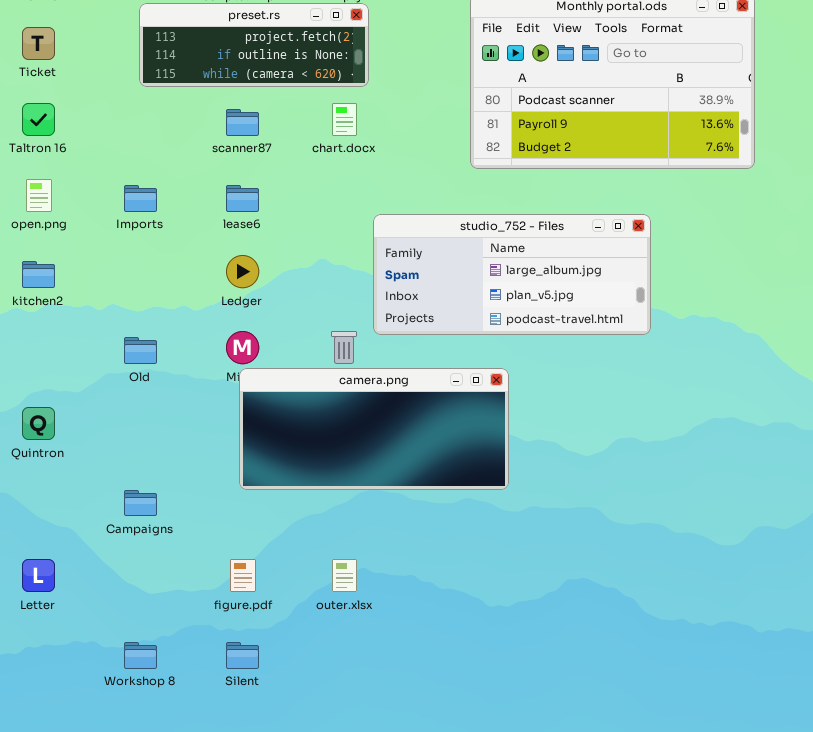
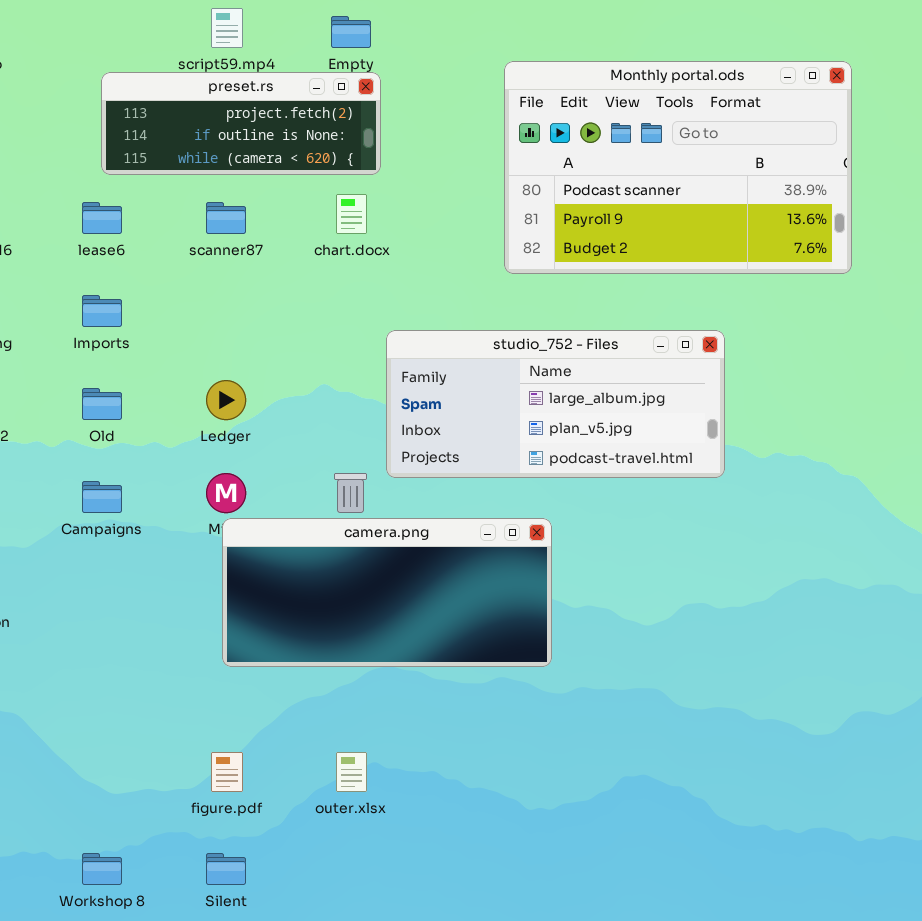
lease6: [226,185,259,212] -> [82,202,122,234], moved
Old: [124,337,157,364] -> [82,388,122,420], moved
Campaigns: [124,490,157,516] -> [82,481,122,513], moved

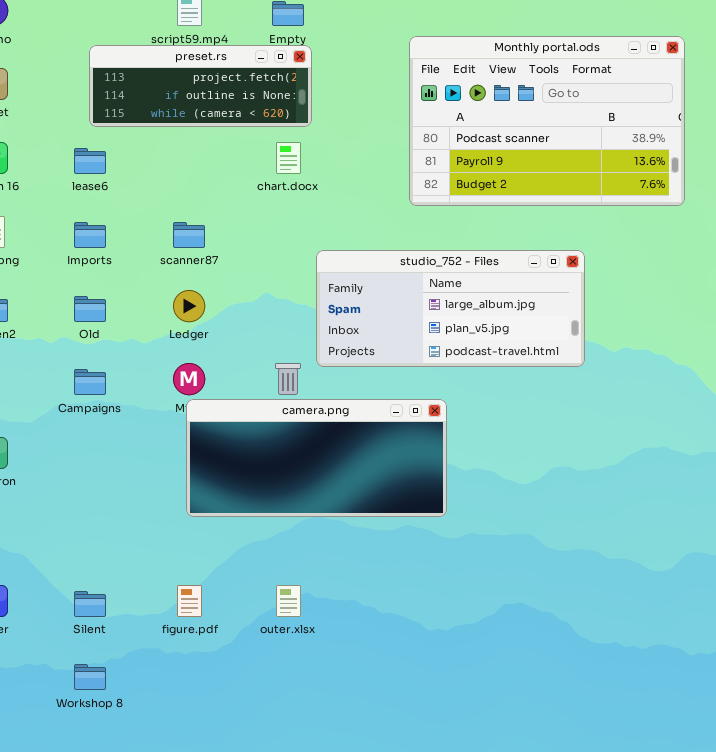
scanner87: [206,202,246,234] -> [173,222,205,248], moved
Silent: [206,853,246,885] -> [74,591,106,617], moved

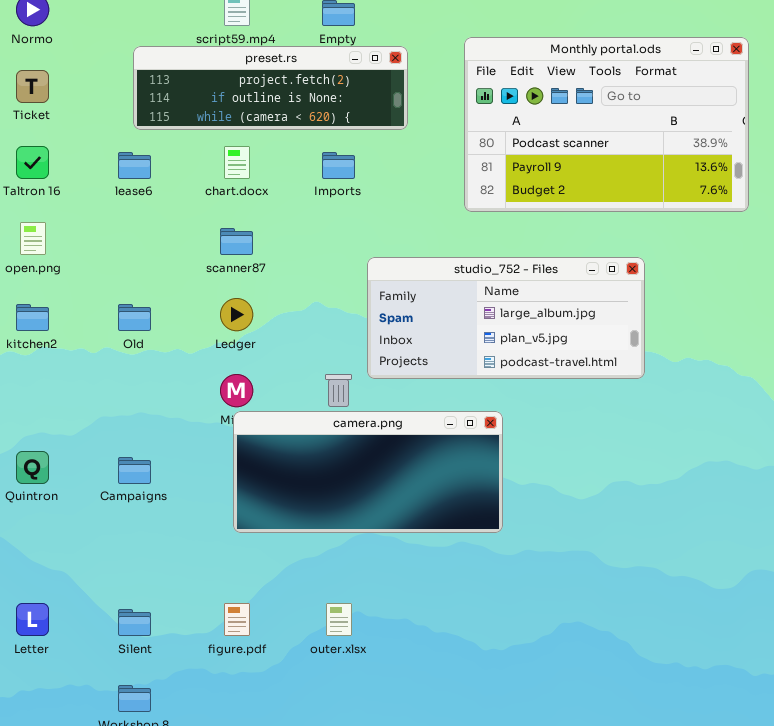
preset.rs: [89,45,312,127] -> [133,46,408,130], resized
chart.docx: [276,142,301,174] -> [224,146,250,179], moved
Imports: [74,222,106,248] -> [322,152,355,179], moved
Campaigns: [74,369,106,395] -> [118,457,151,484], moved

